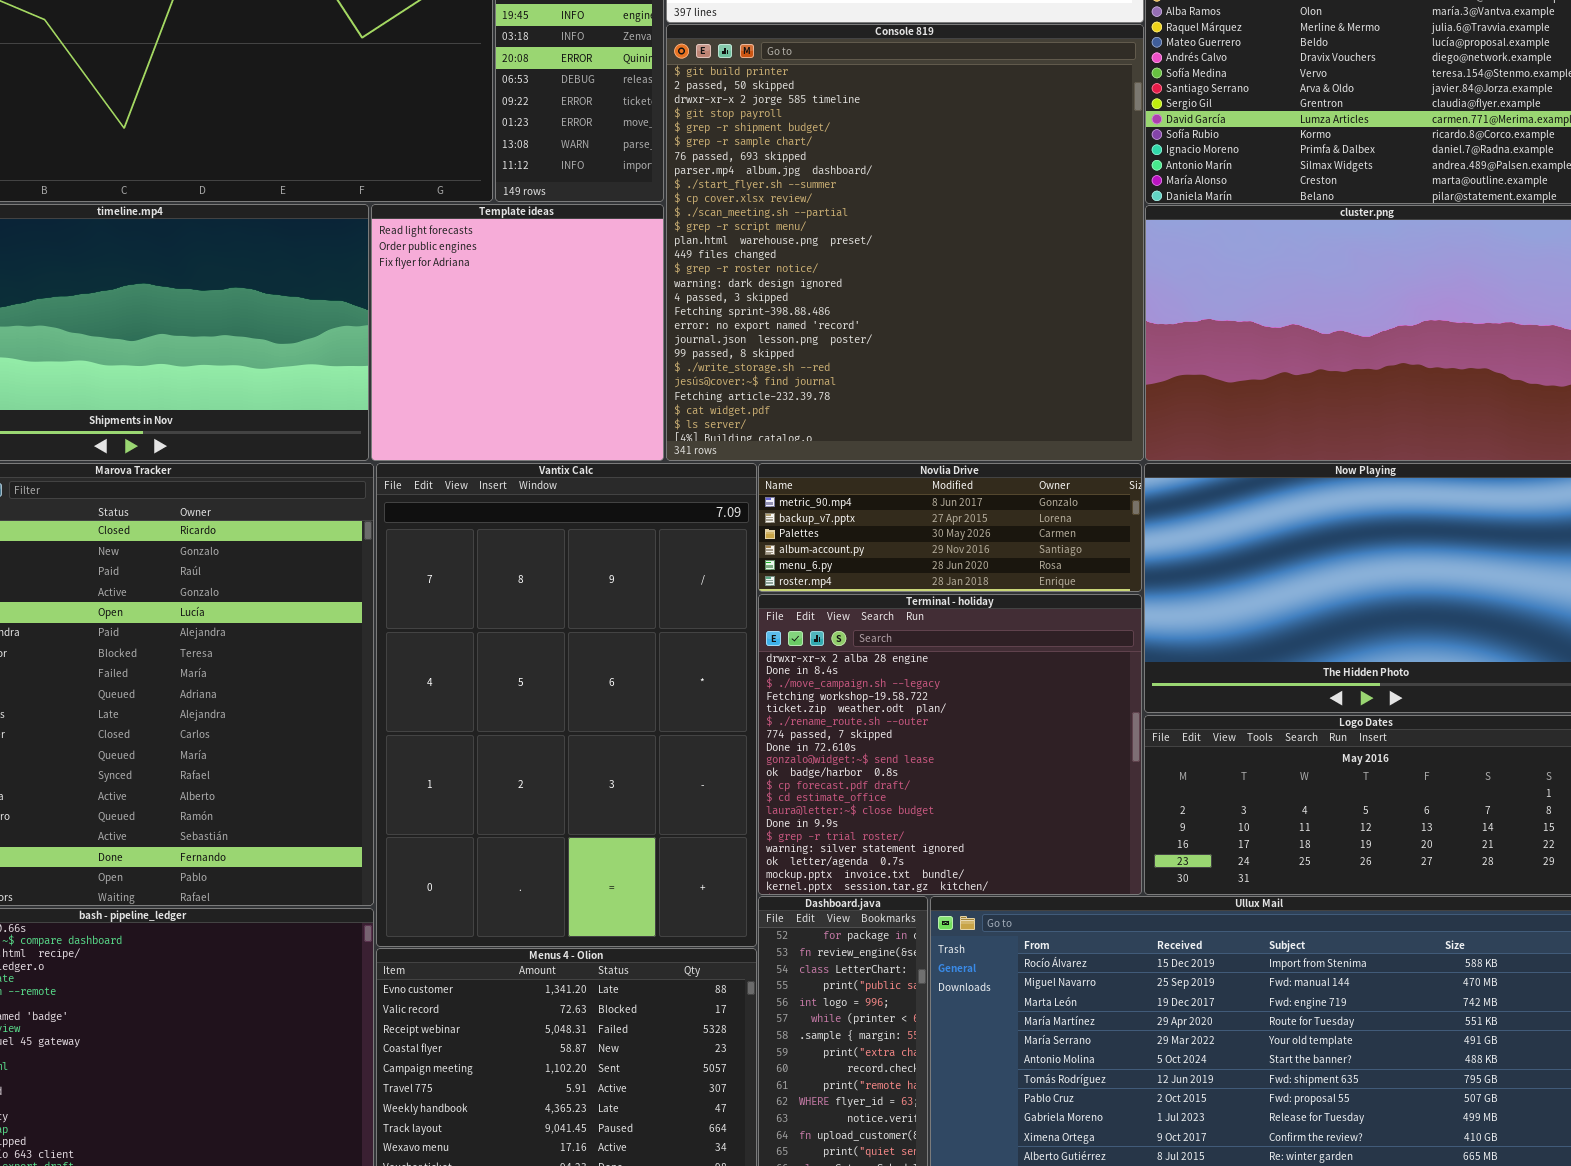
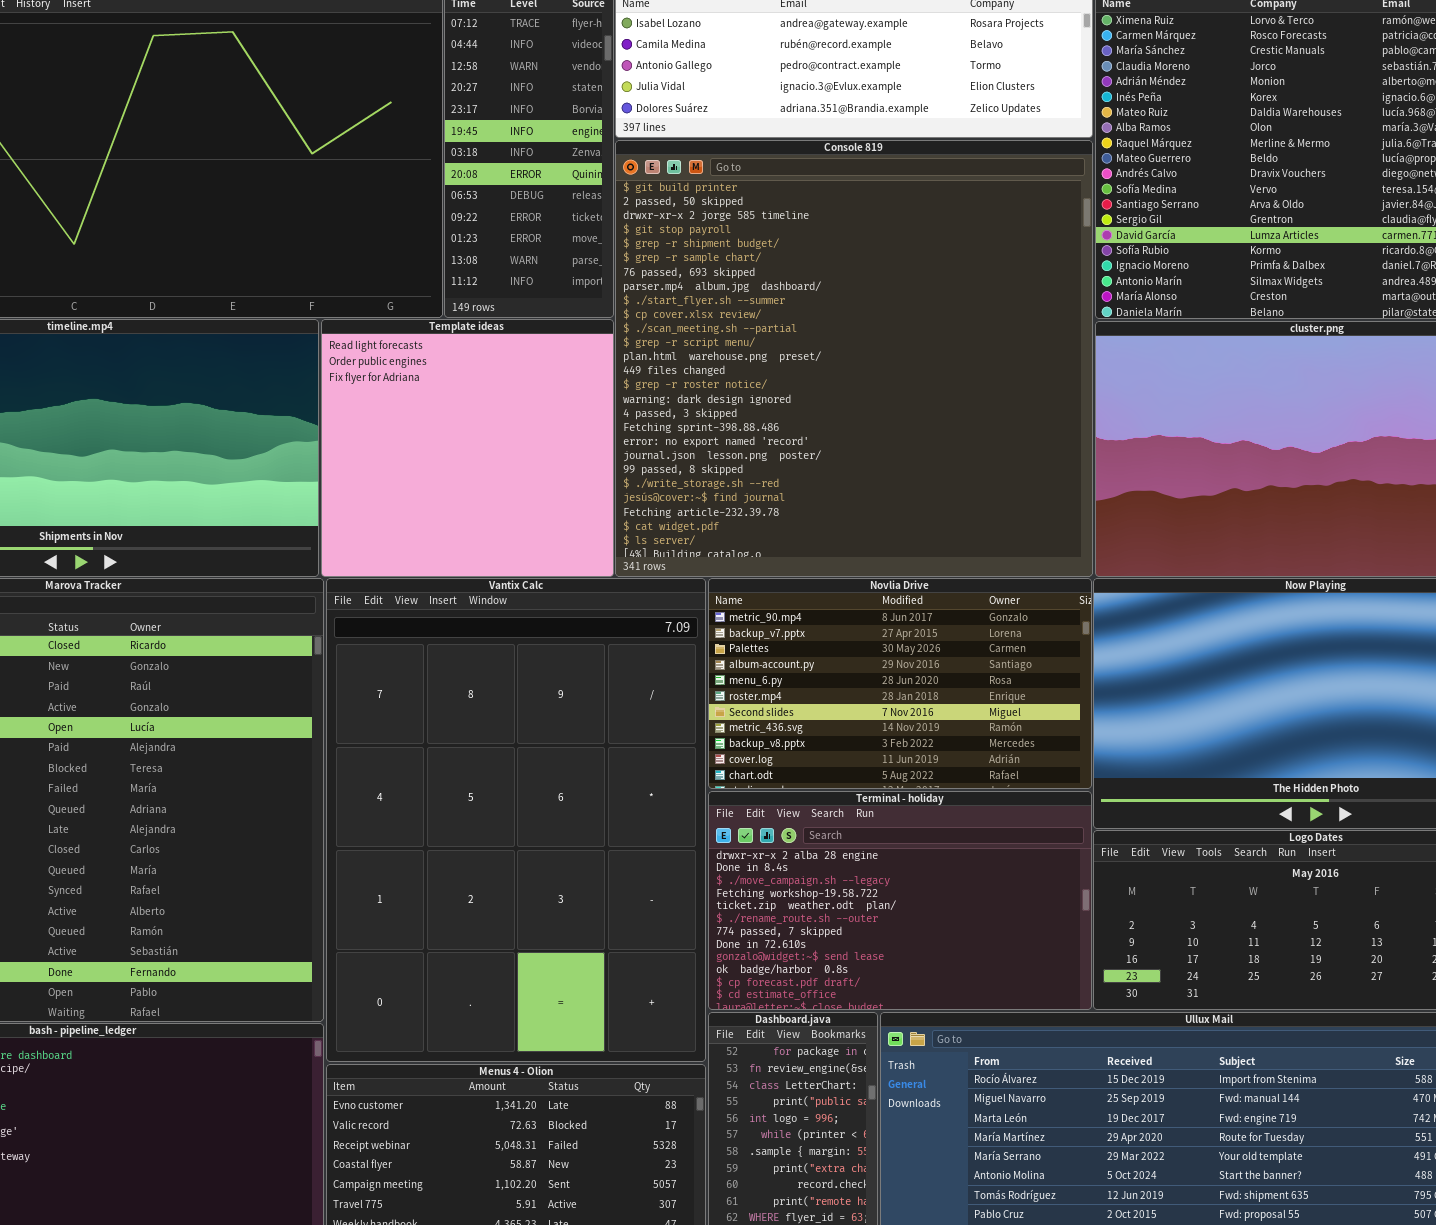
Novlia Drive: [758,463,1142,592] -> [708,578,1092,789], resized
Terminal - holiday: [758,594,1142,895] -> [708,791,1092,1010], resized

